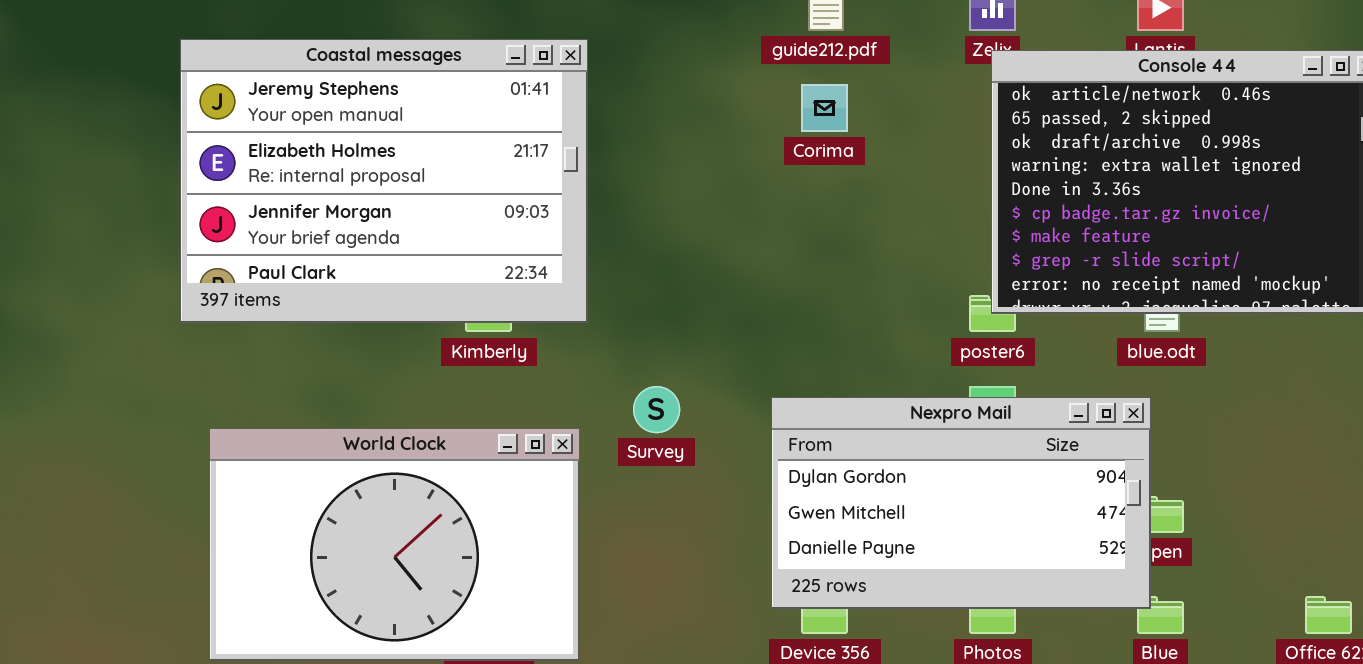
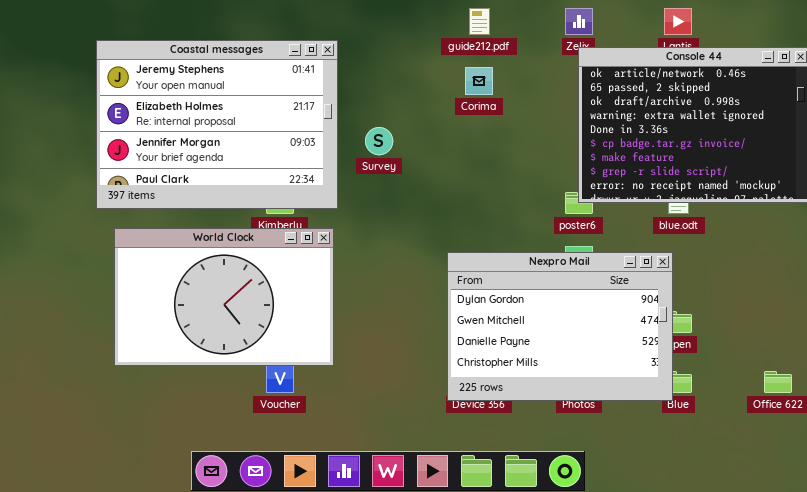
Survey: [633,386,680,433] -> [365,127,393,155], moved
Nexpro Mail: [771,397,1151,609] -> [447,252,673,401], resized
World Clock: [209,428,580,661] -> [114,228,334,366], moved

